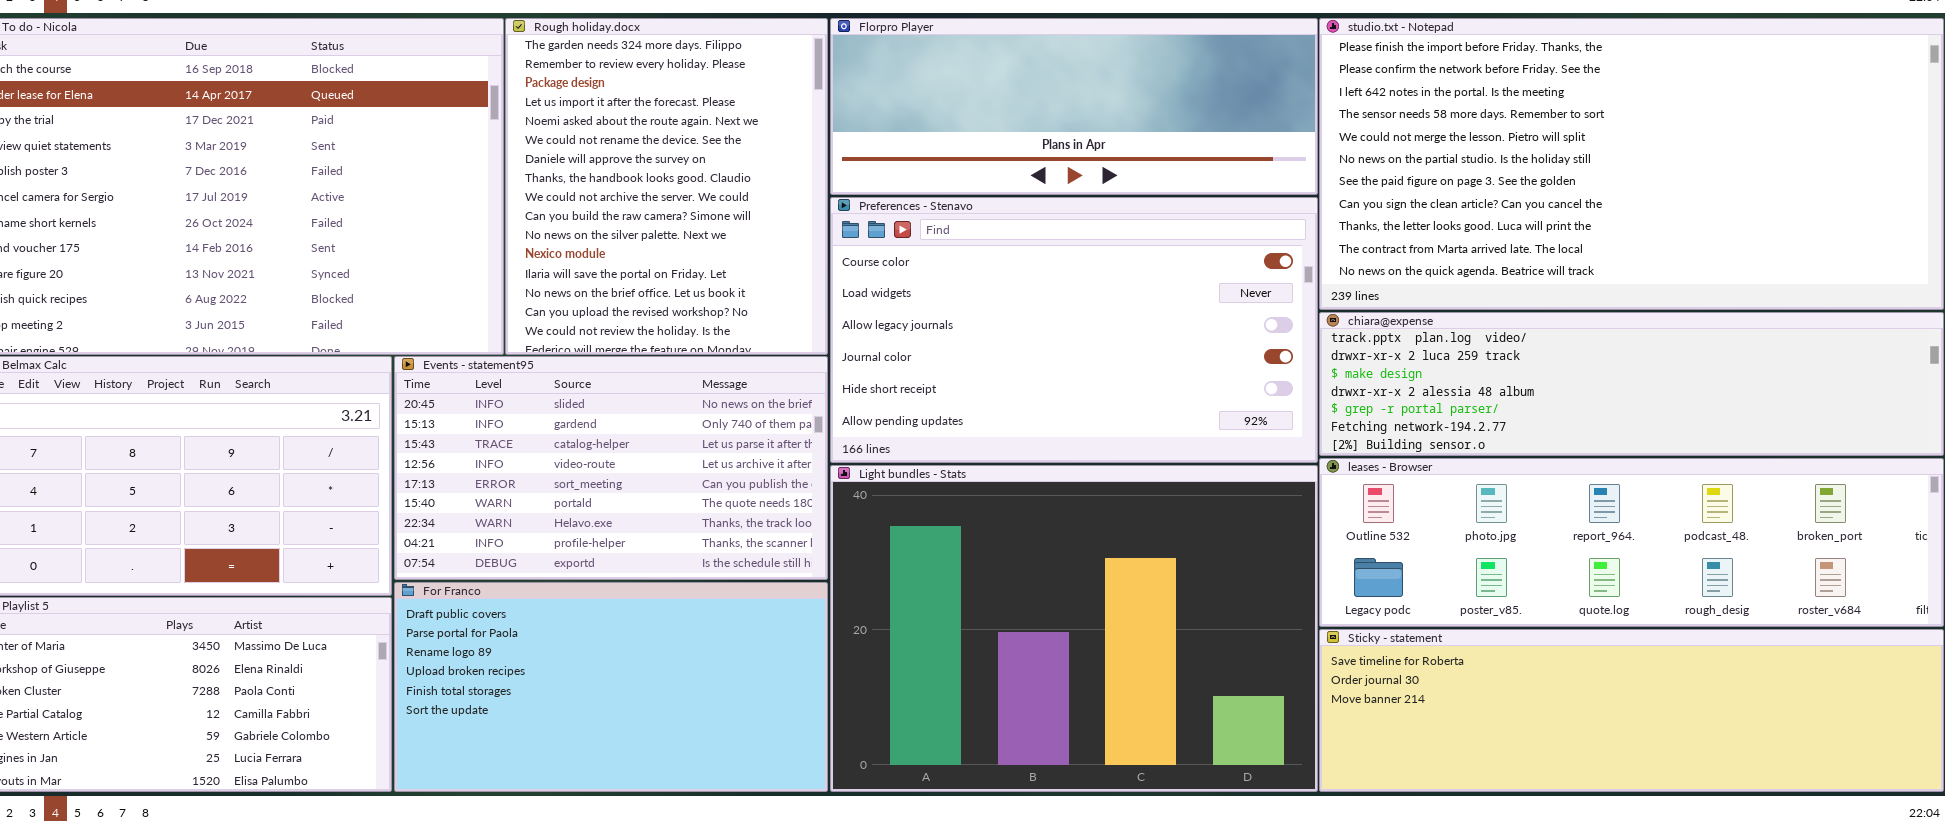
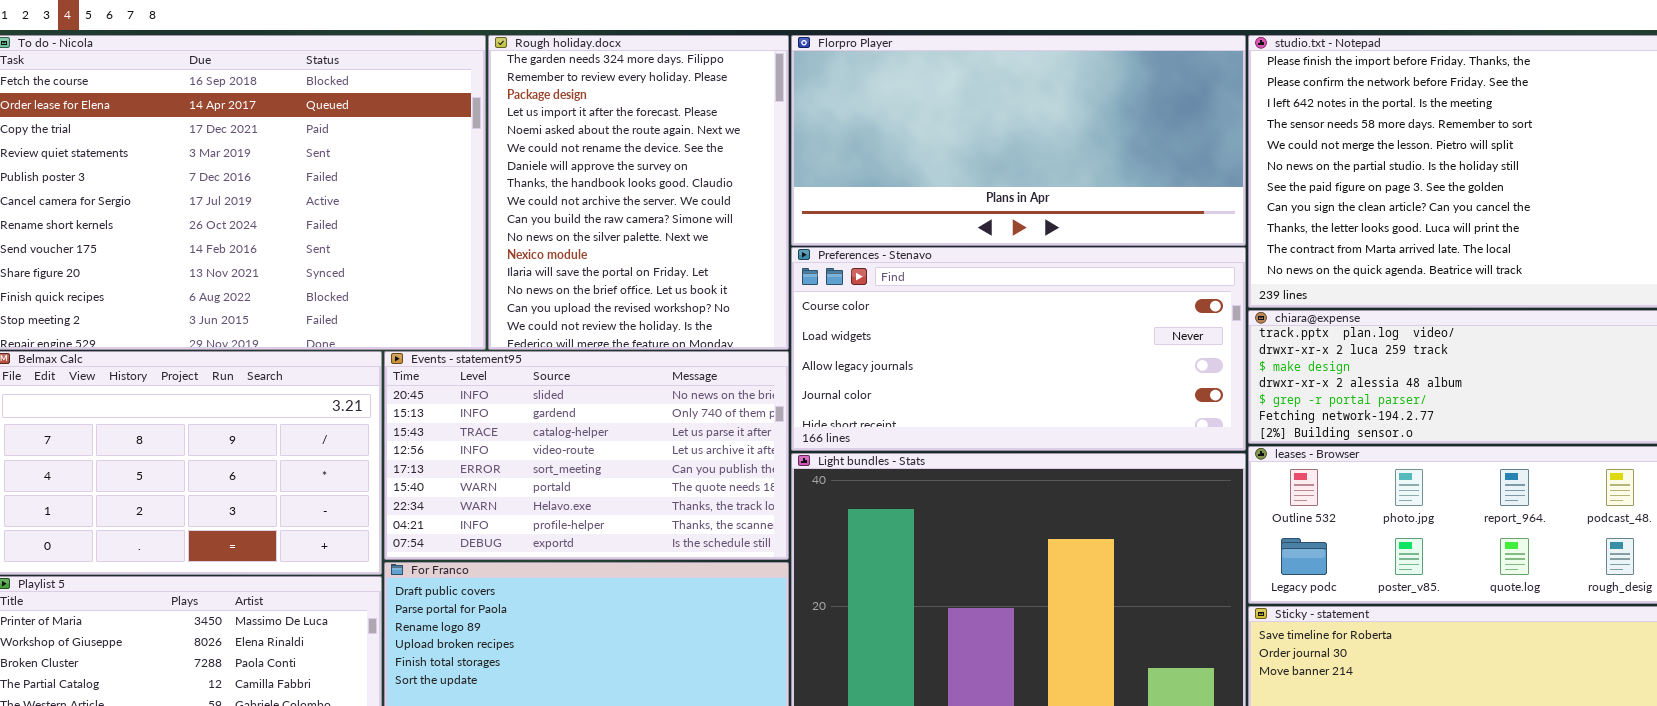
Florpro Player: [830,18,1318,195] -> [791,35,1246,246], resized
Preferences - Stenavo: [830,197,1318,463] -> [791,247,1246,451], resized

